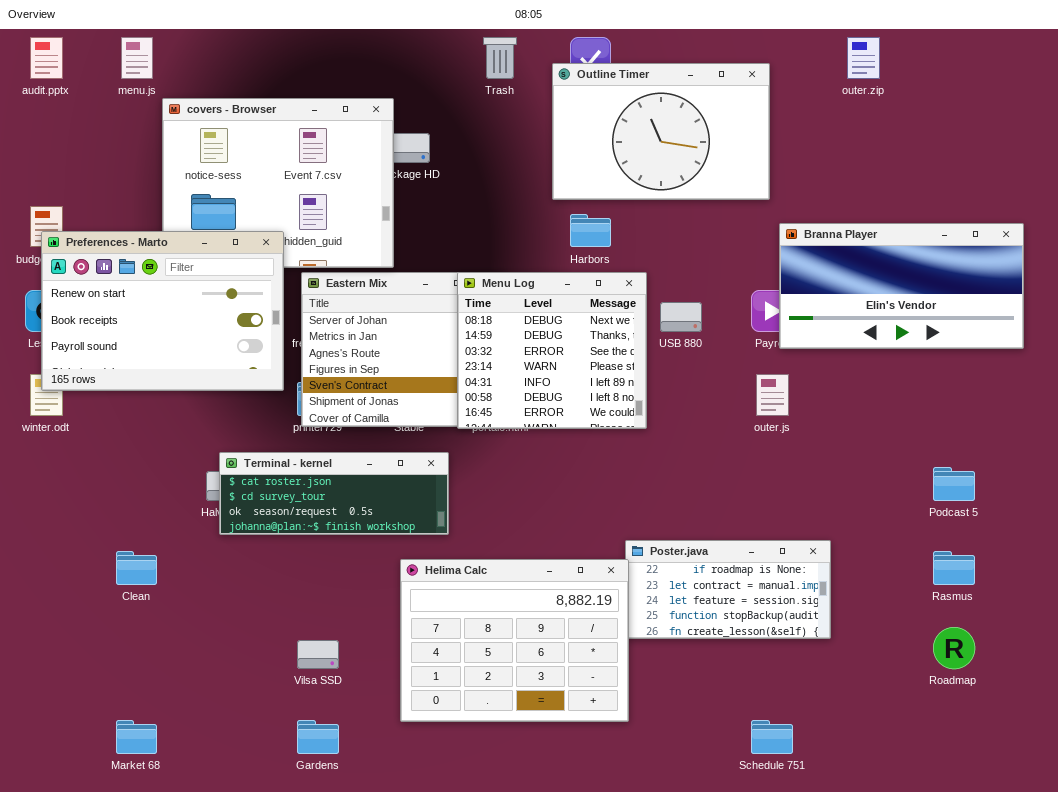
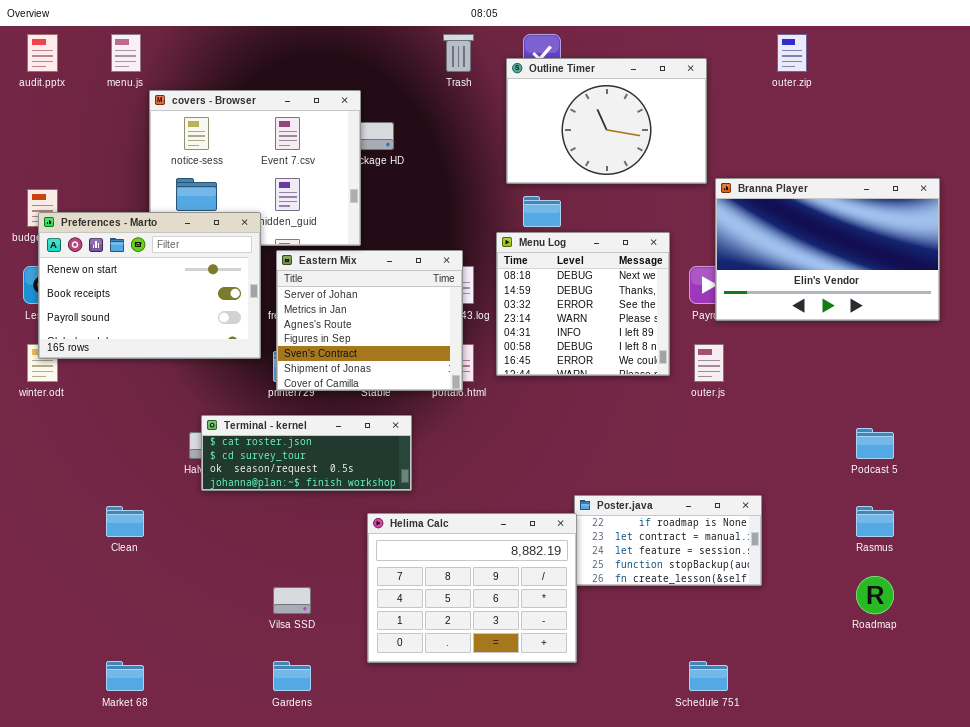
Branna Player: [779,223,1024,349] -> [715,178,940,321], resized
Menu Log: [457,272,647,429] -> [496,232,670,376], moved

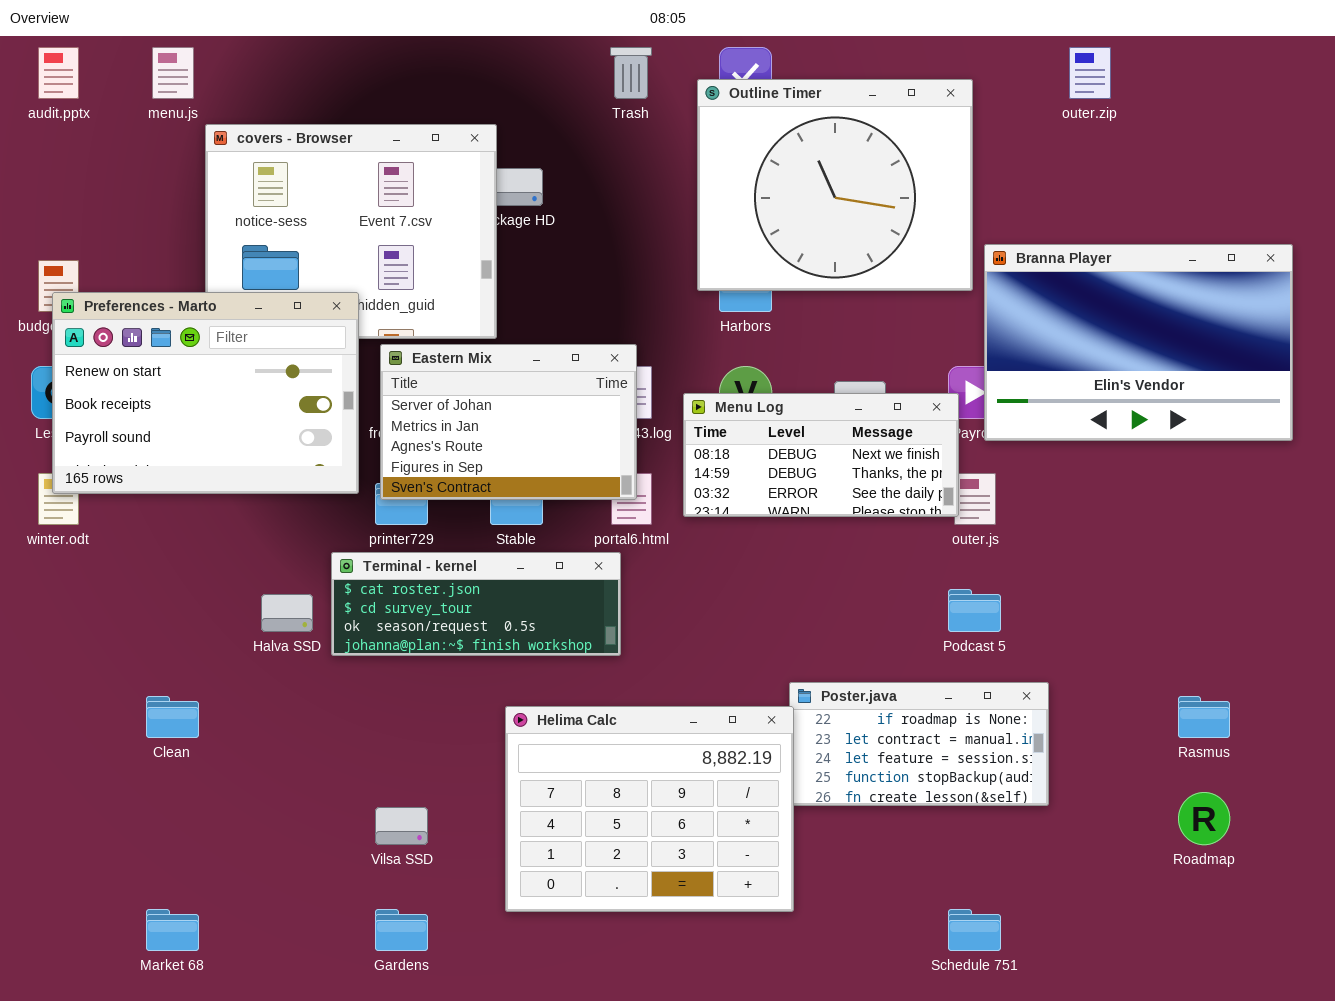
Outline Timer: [506,58,707,184] -> [697,79,973,291], resized
Menu Log: [496,232,670,376] -> [683,393,959,517], resized
Eastern Mix: [276,250,463,391] -> [380,344,637,500], resized
Terminal - kernel: [201,415,412,491] -> [331,552,621,656], moved
Podcast 5: [856,428,894,459] -> [948,589,1001,632], moved

